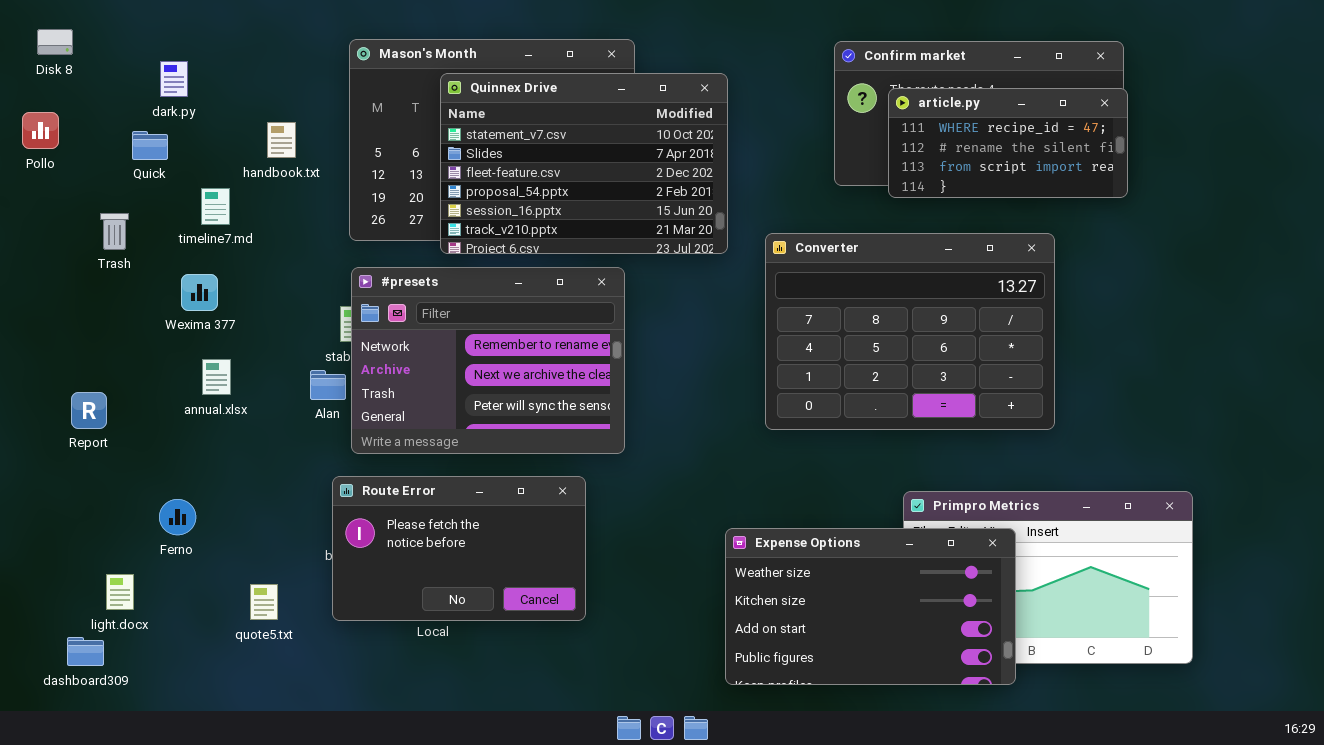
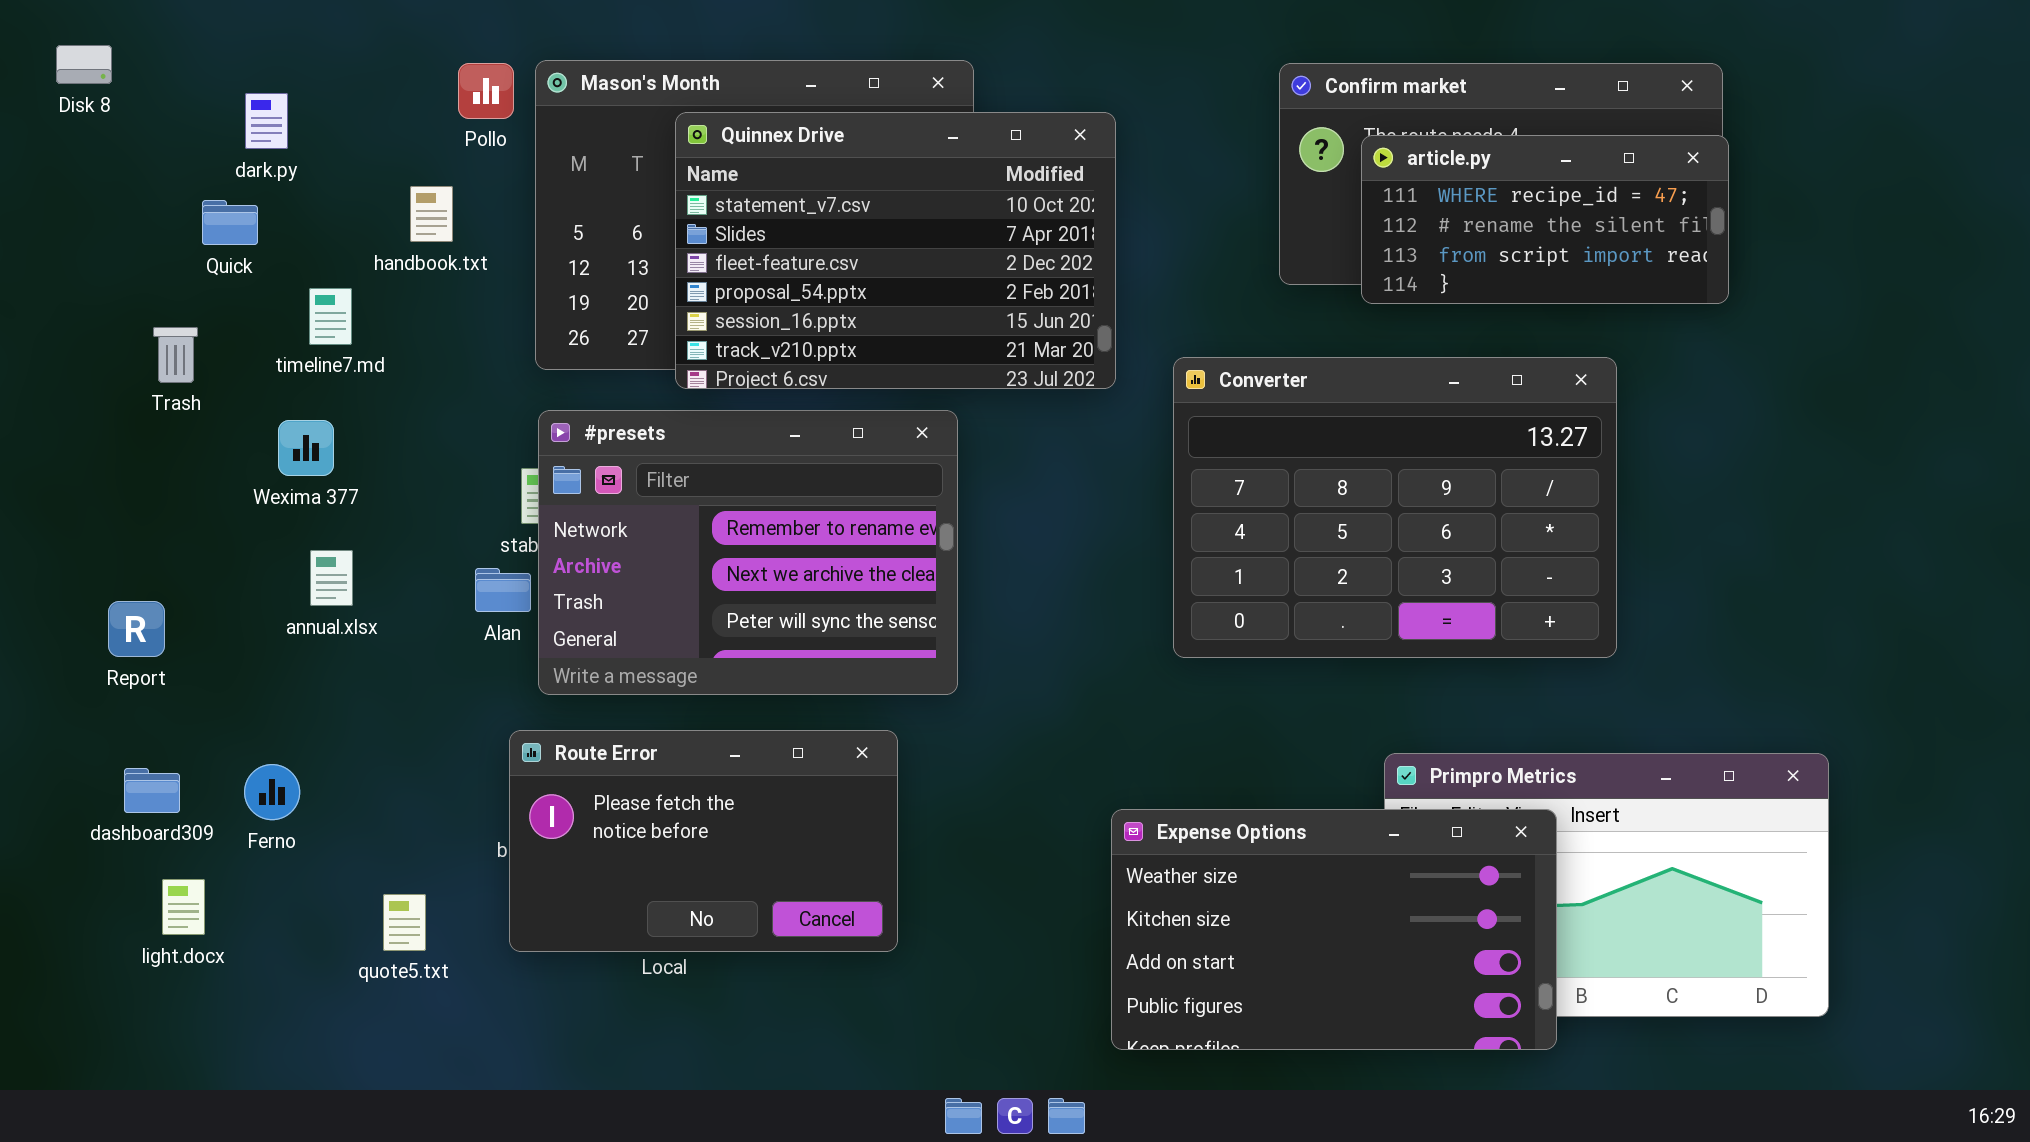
Pollo: [22,112,59,149] -> [458,63,514,119], moved
dashboard309: [67,637,104,666] -> [124,768,180,813], moved

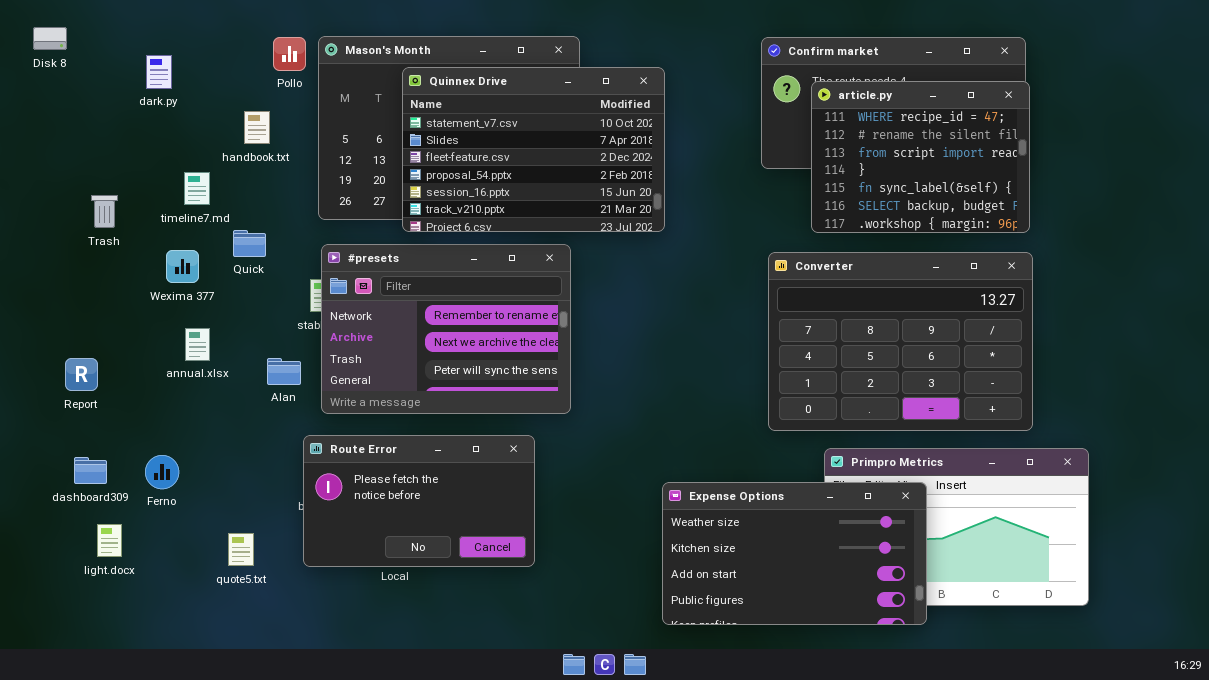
article.py: [1361,135,1729,304] -> [811,81,1030,233], resized
Quick: [202,200,258,245] -> [233,230,266,257], moved
Converter: [1173,357,1617,658] -> [768,252,1033,431], moved
Alan: [475,568,531,612] -> [267,358,301,385], moved

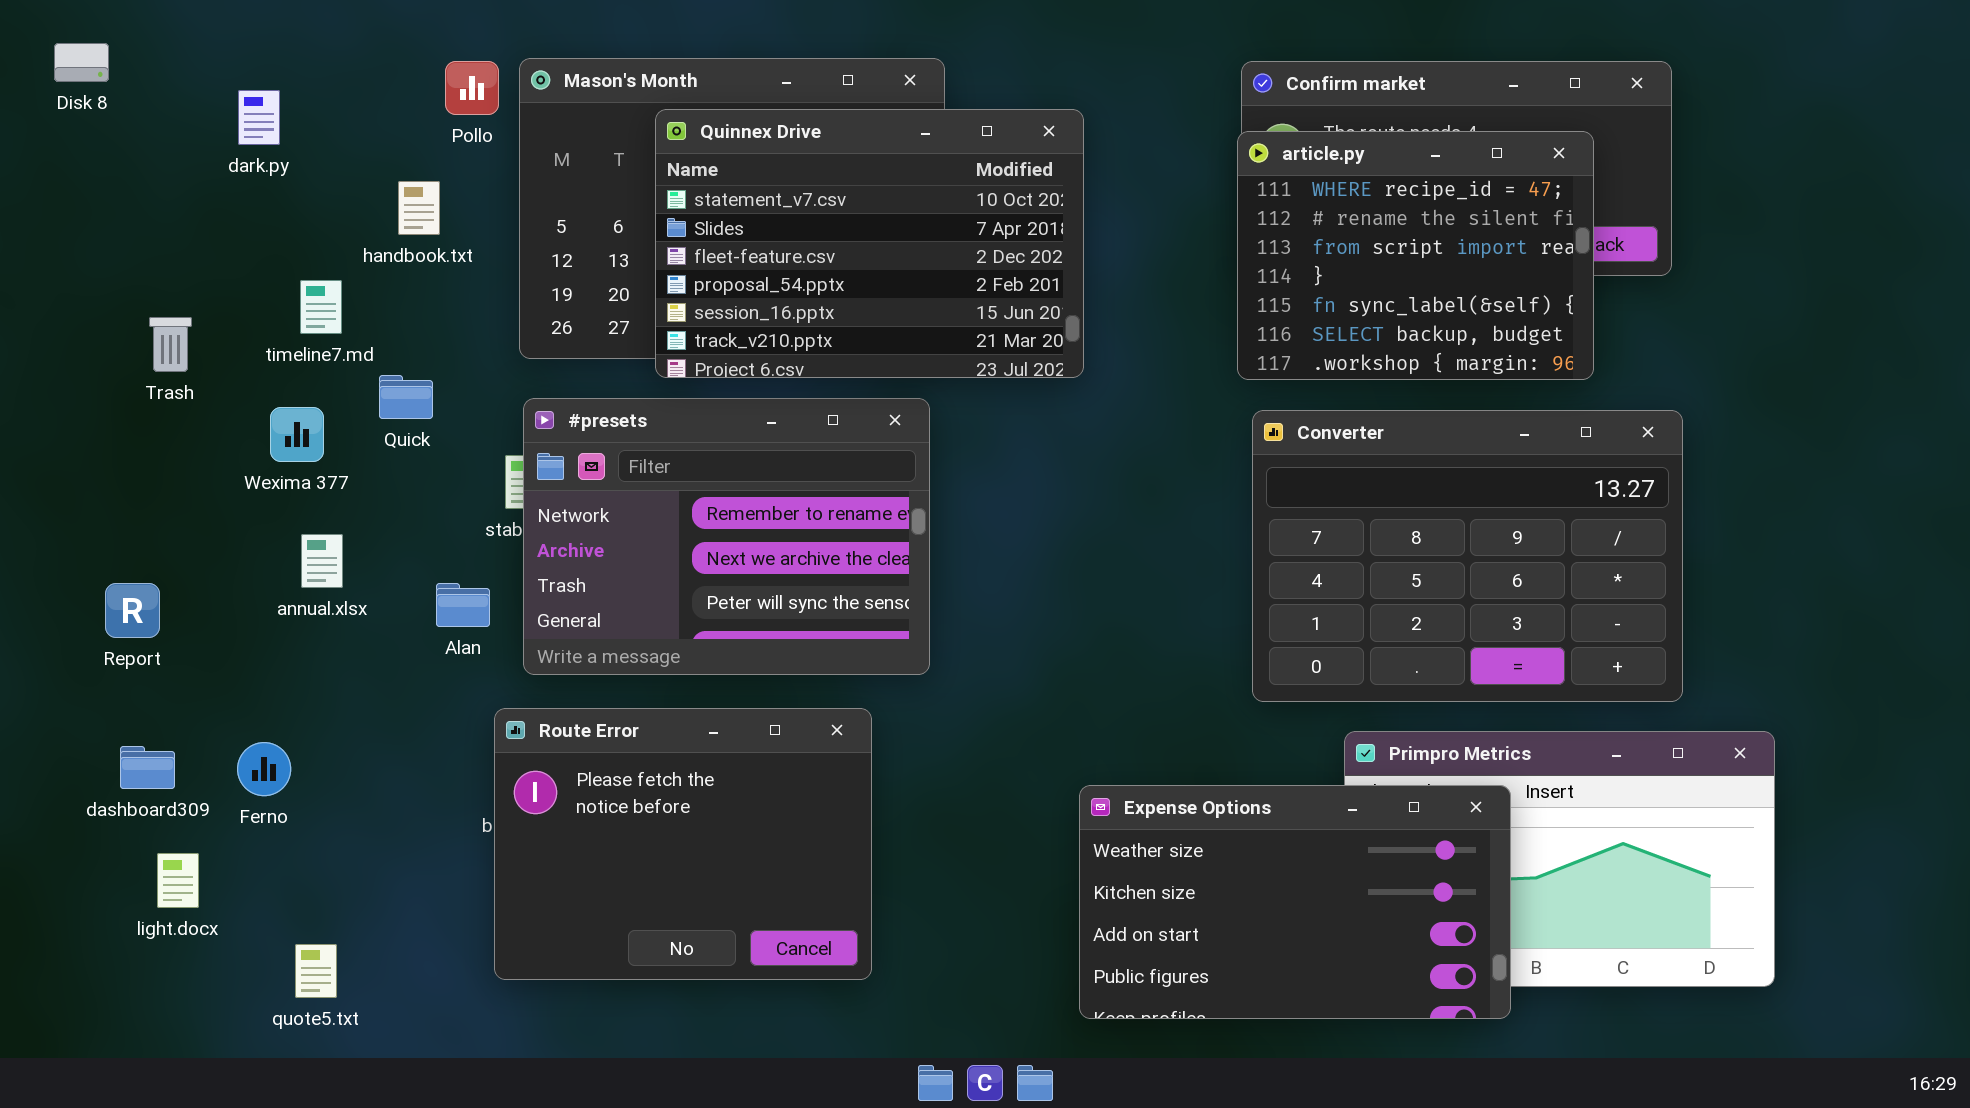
article.py: [811,81,1030,233] -> [1237,131,1594,380], moved
Route Error: [303,435,535,567] -> [494,708,872,980], resized
quote5.txt: [228,533,254,566] -> [295,944,337,998], moved

